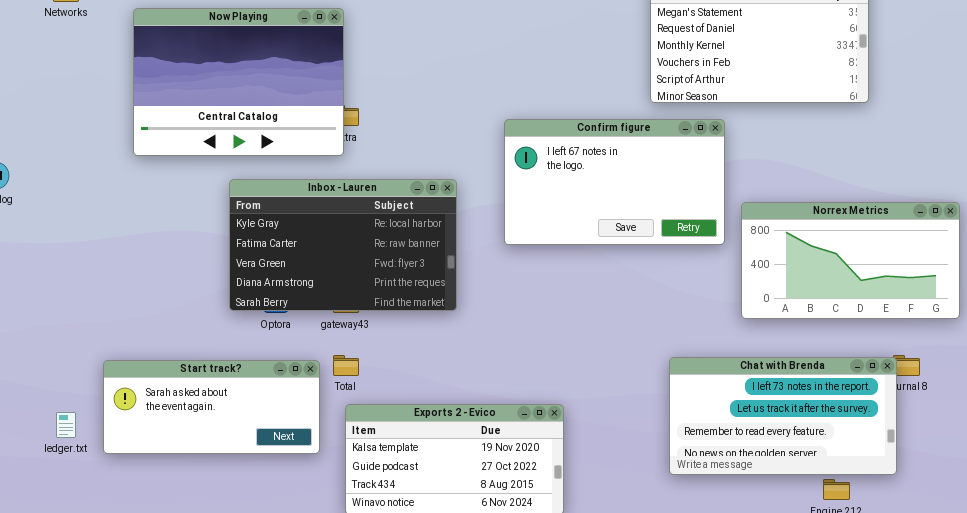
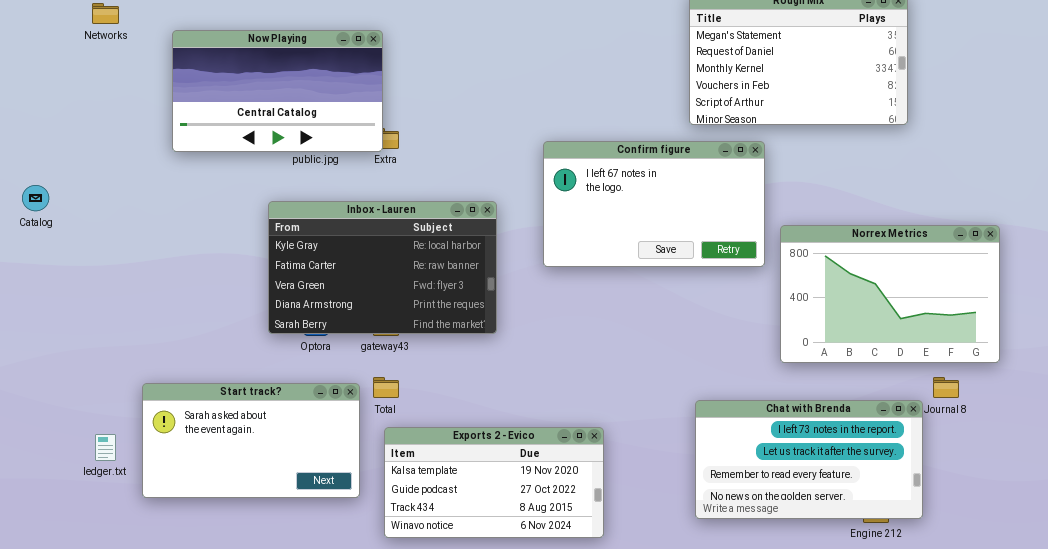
Now Playing: [133,8,344,156] -> [172,30,383,152], resized
Norrex Metrics: [741,202,960,319] -> [780,225,1000,363], resized
Chat with Brenda: [669,357,897,475] -> [695,400,923,519], moved
Start track?: [103,360,320,454] -> [142,383,360,498], resized

